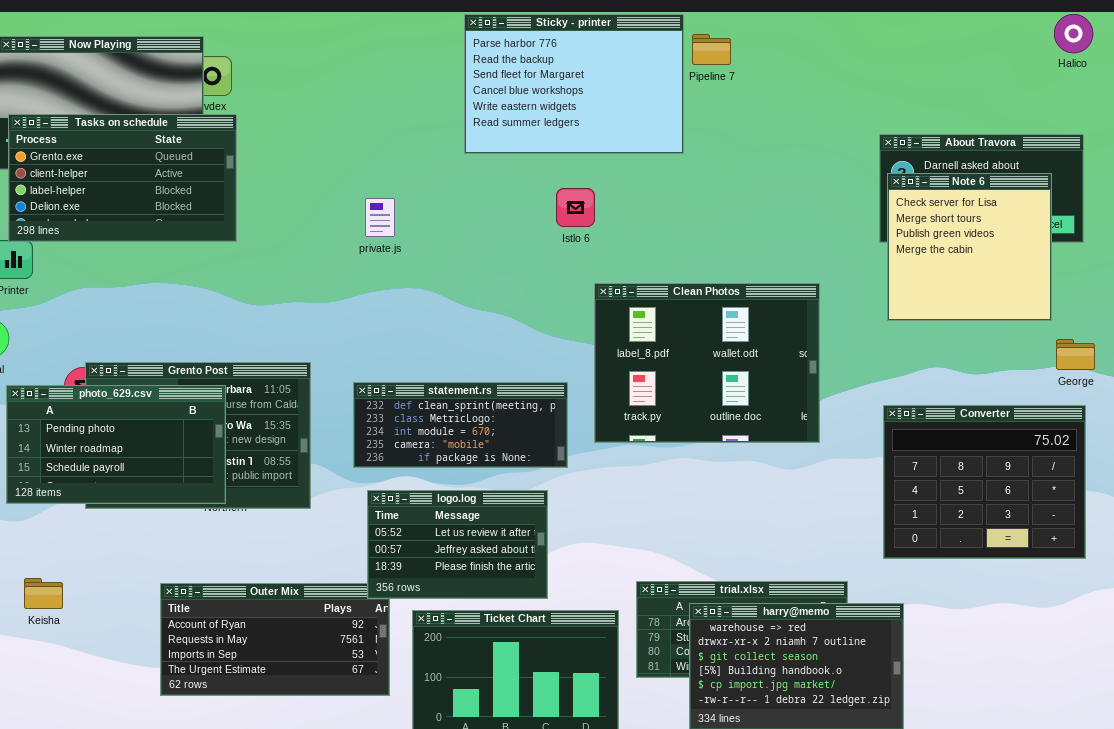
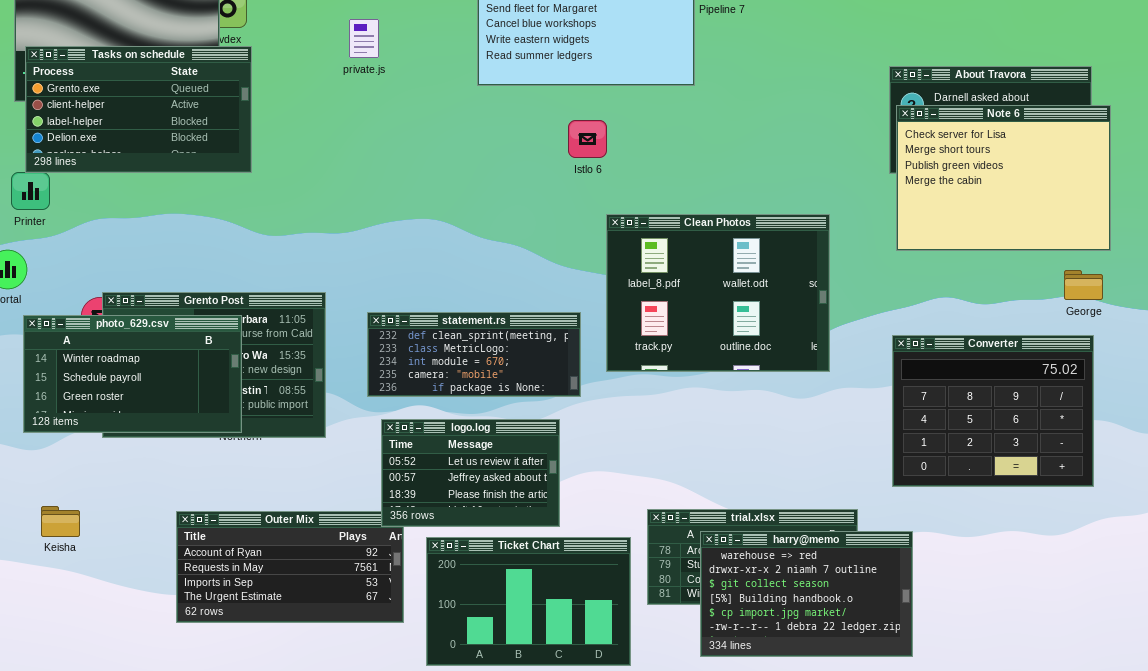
Note 6: [887,173,1052,321] -> [896,105,1111,251], resized
private.js: [365,198,395,237] -> [349,19,379,58], moved
photo_629.csv: [6,385,226,504] -> [23,315,242,433], scrolled down 1 row

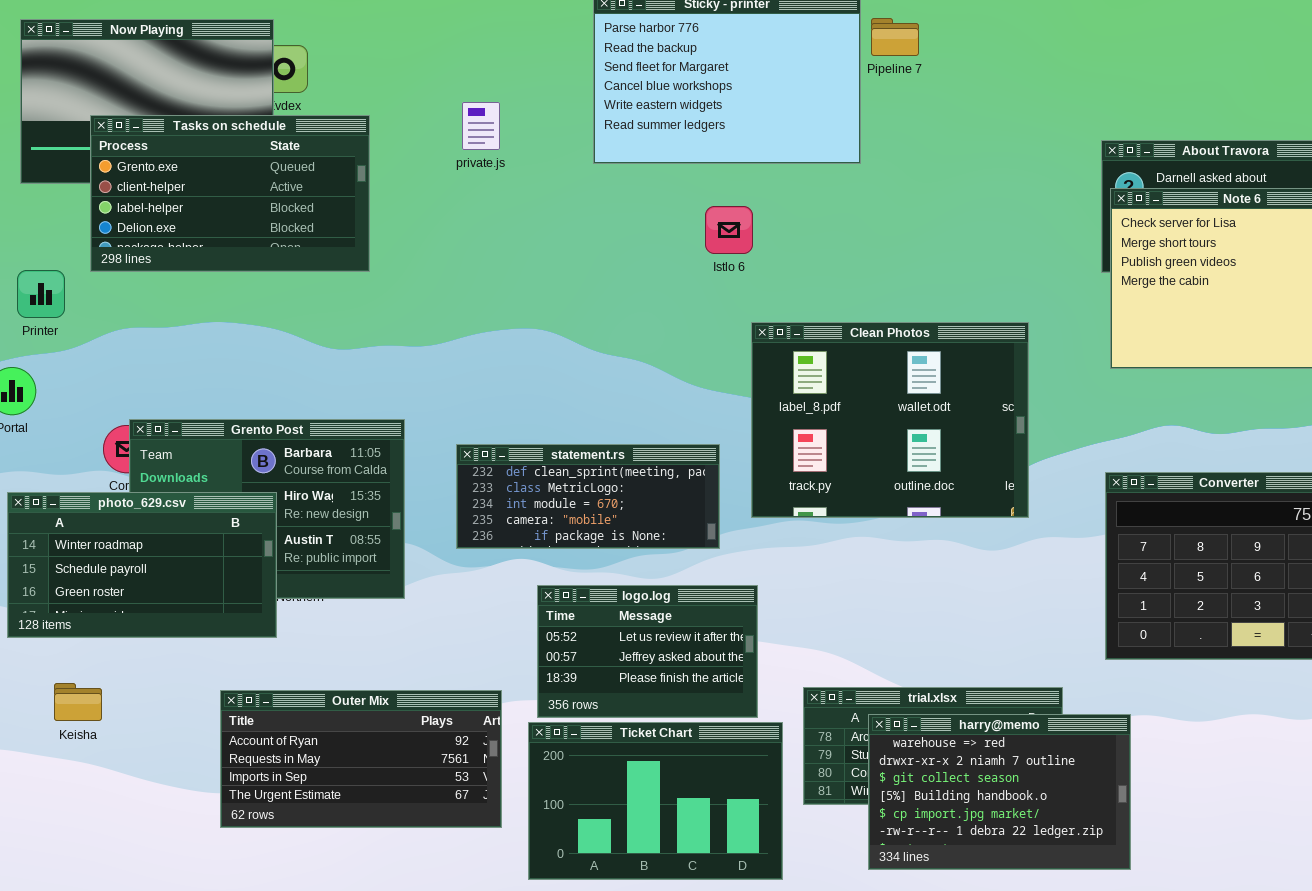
private.js: [349,19,379,58] -> [462,102,500,150], moved
Tasks on schedule: [25,46,252,173] -> [90,115,370,272], moved
photo_629.csv: [23,315,242,433] -> [7,492,277,638], moved
logo.log: [381,419,560,527] -> [537,585,758,718], moved

